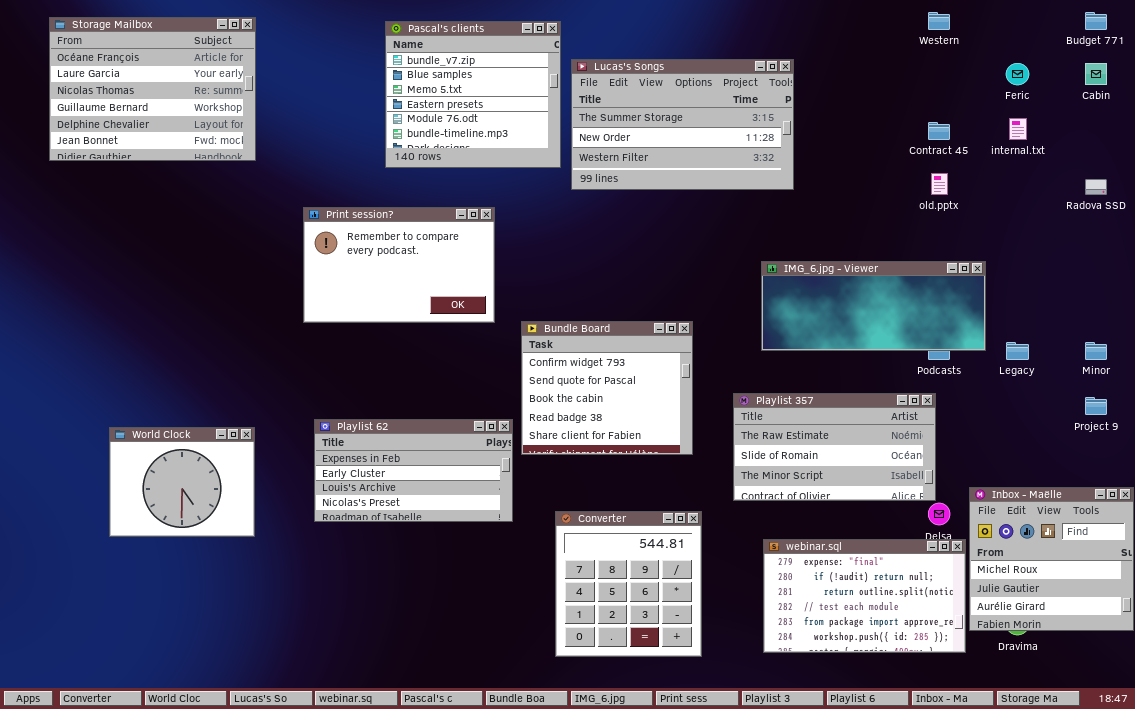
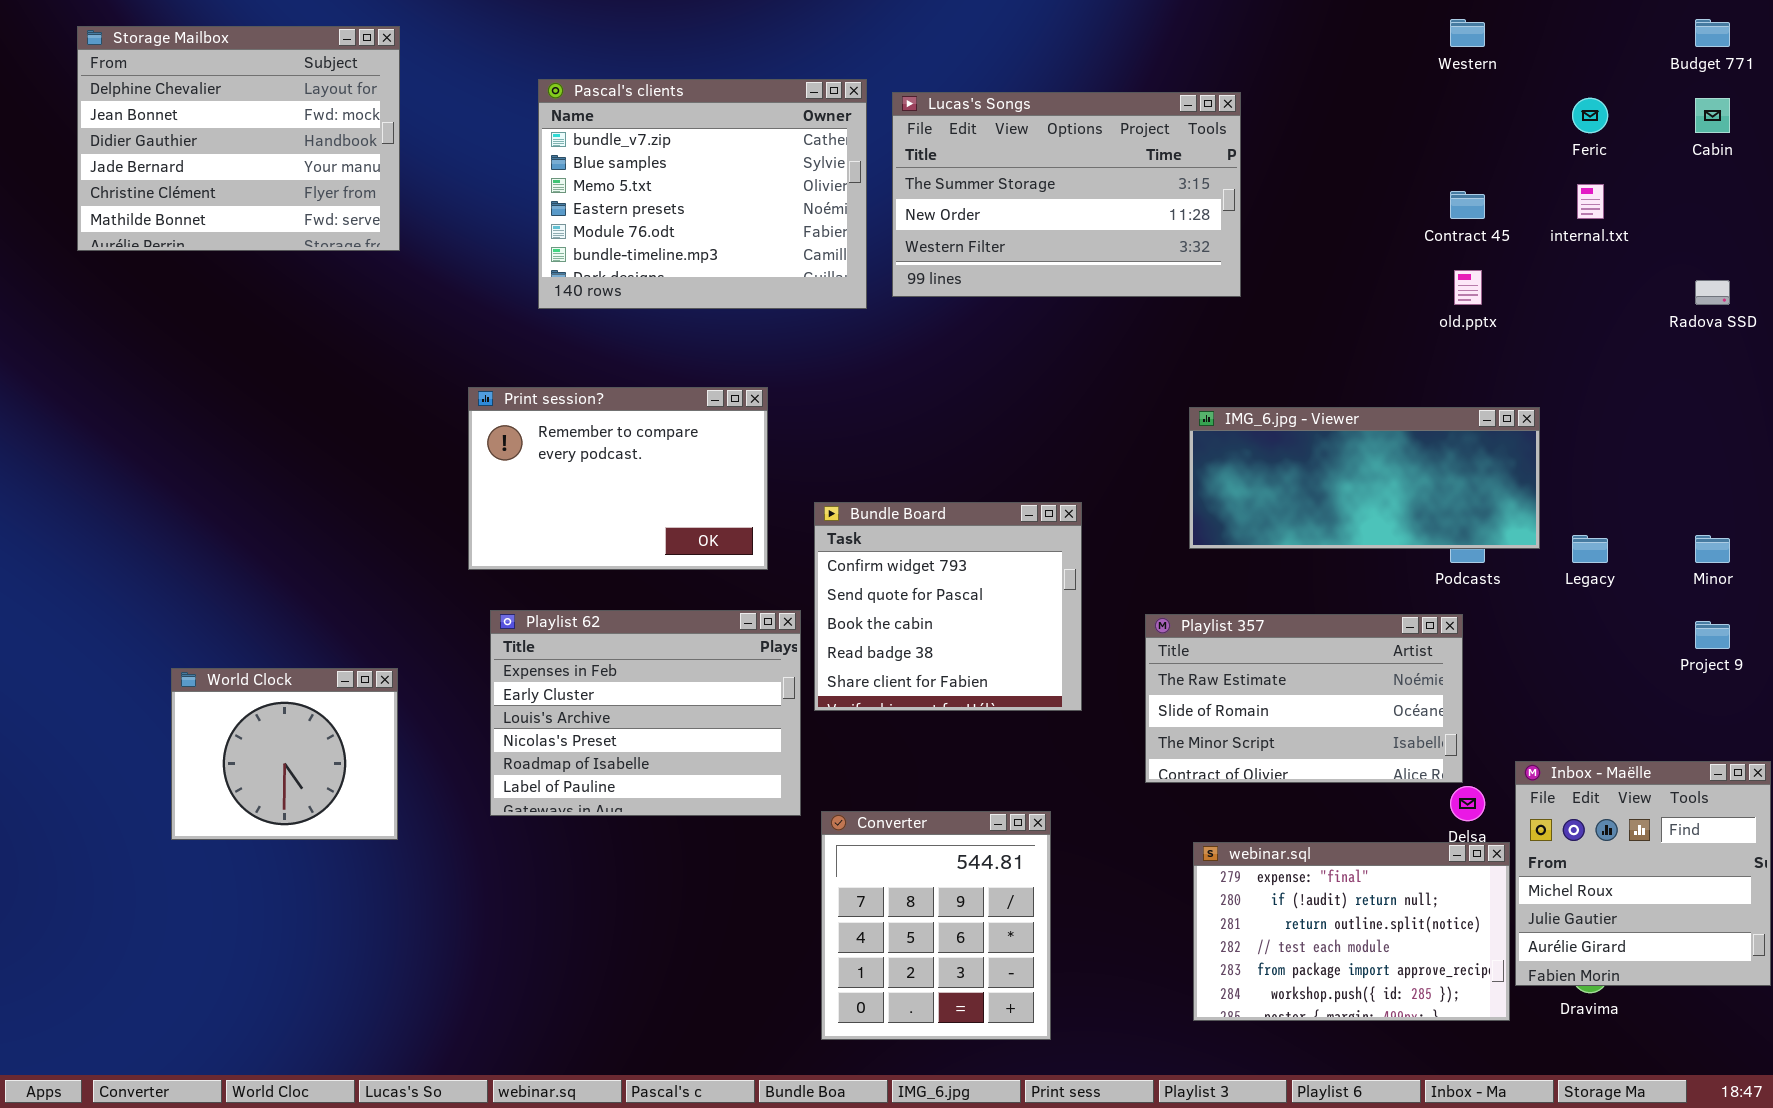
Storage Mailbox: [49,17,256,161] -> [77,26,400,251], scrolled down 4 rows
Pascal's clients: [385,21,561,168] -> [538,79,867,309], moved, resized
Print session?: [303,207,495,323] -> [468,387,768,570], moved
Playlist 62: [314,419,513,522] -> [490,610,801,816], resized
Converter: [555,511,702,657] -> [821,811,1051,1040], moved

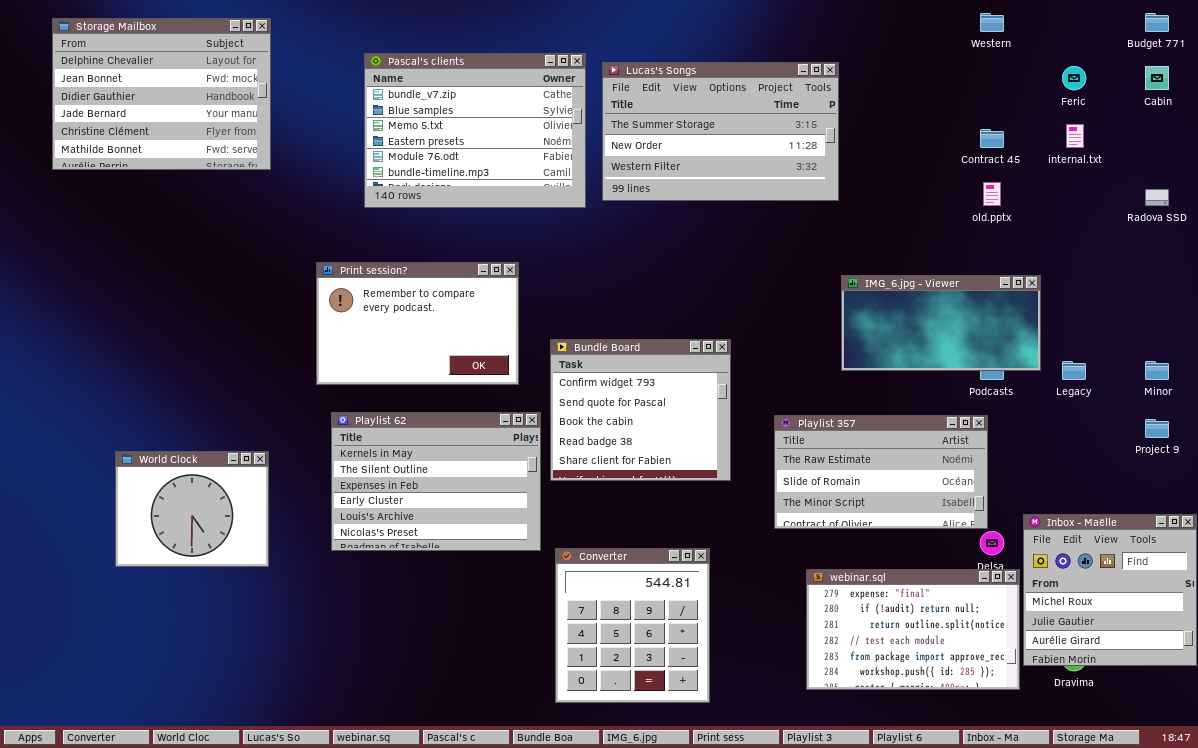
IMG_6.jpg - Viewer: [1189,407,1540,549] -> [841,275,1041,371], resized
Playlist 62: [490,610,801,816] -> [331,412,541,551], scrolled up 2 rows

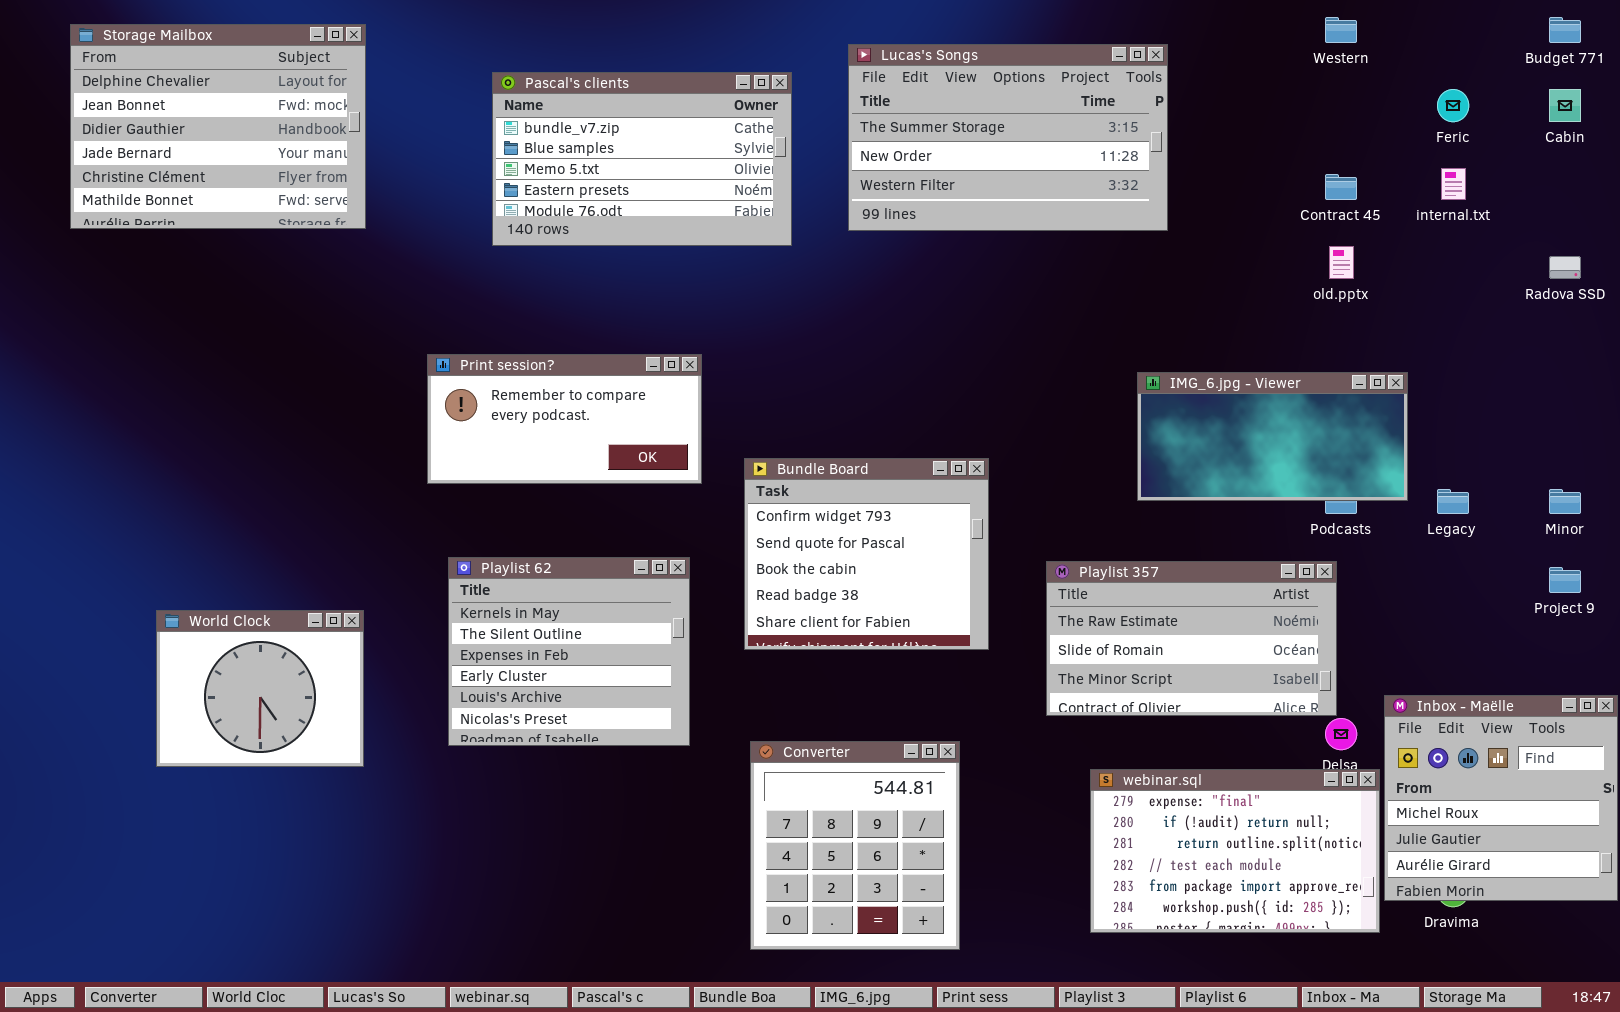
Pascal's clients: [364,53,586,208] -> [492,72,792,246], resized
Lucas's Songs: [602,62,839,201] -> [848,44,1168,231], moved
Print session?: [316,262,519,385] -> [427,354,702,484], resized
Playlist 62: [331,412,541,551] -> [448,557,690,746], resized

